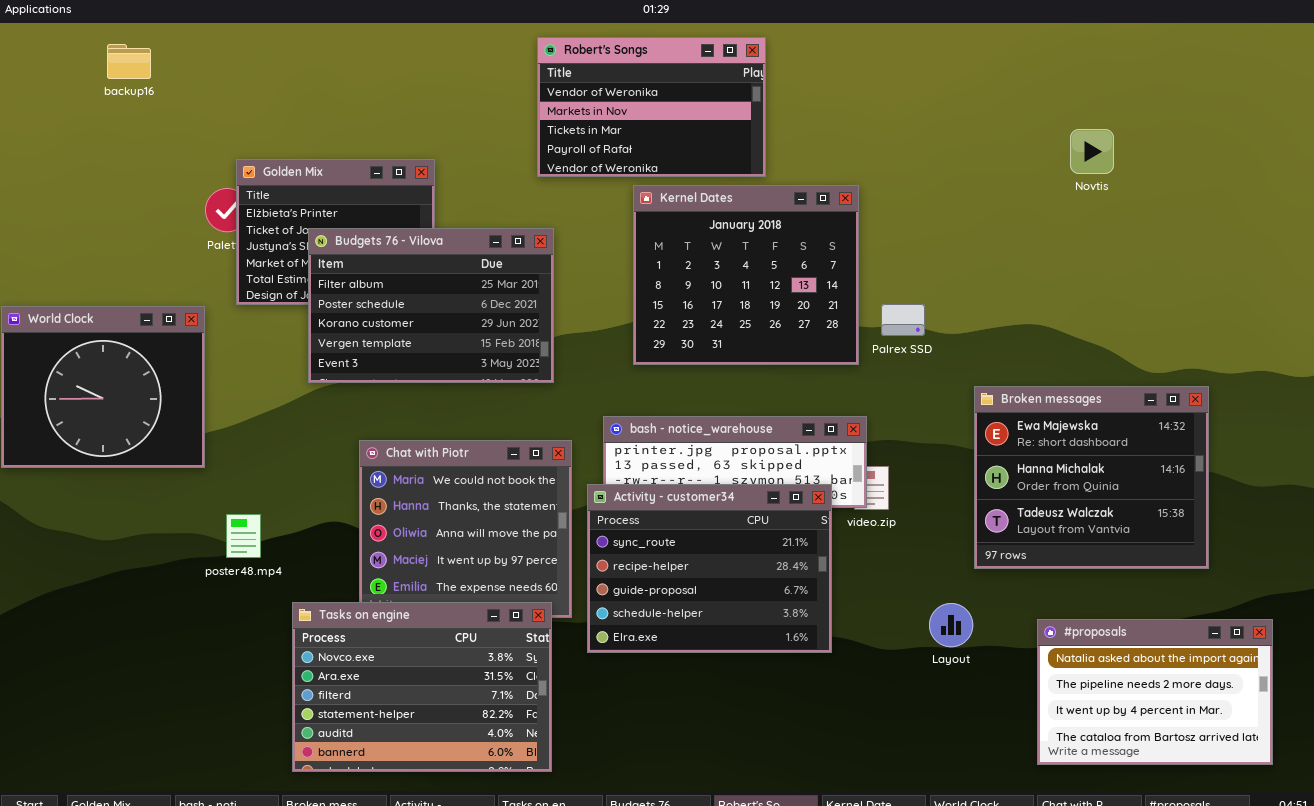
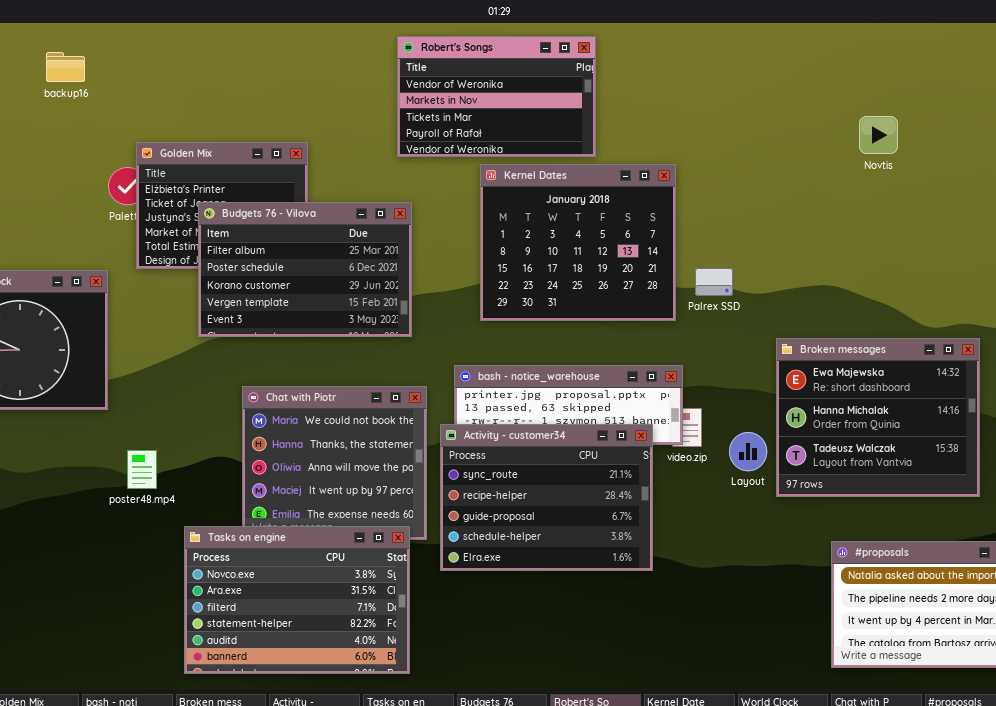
backup16: [107,44,151,79] -> [46,52,85,82], moved
Layout: [929,603,973,647] -> [729,432,767,471], moved

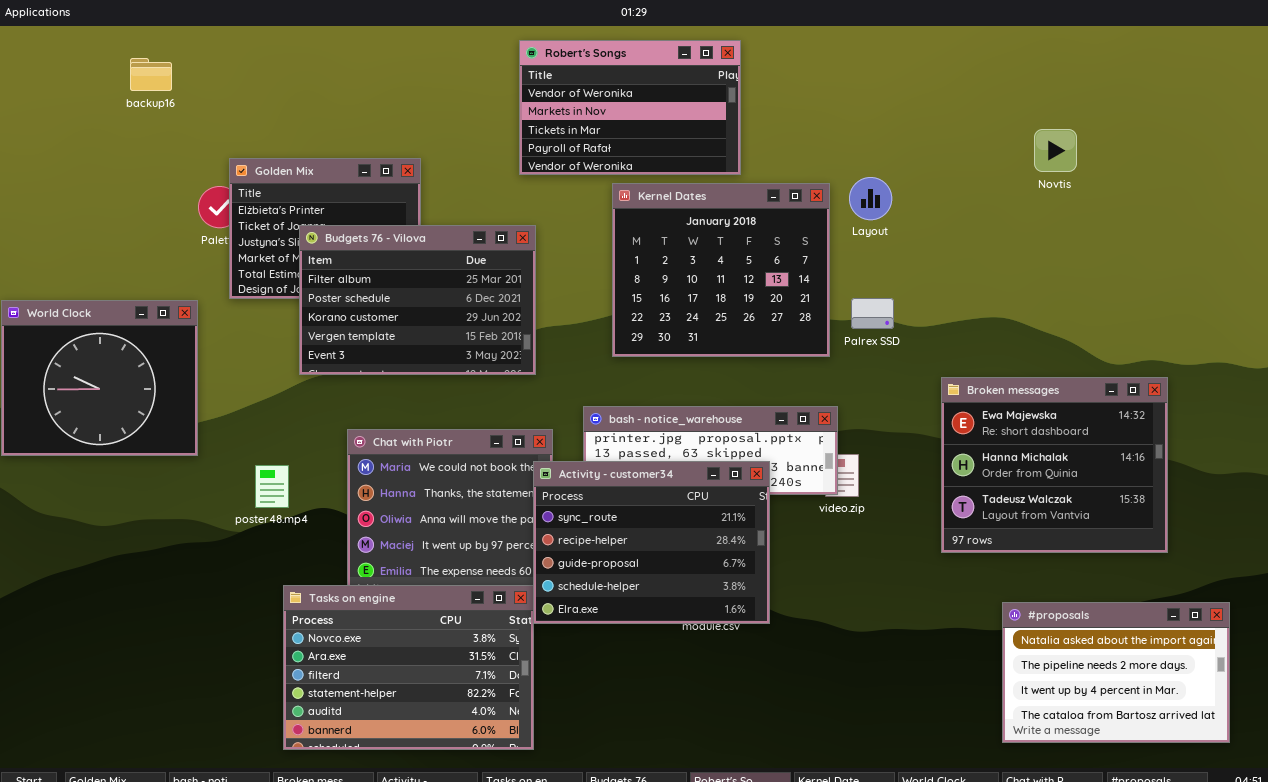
Activity - customer34: [440,424,653,571] -> [533,461,770,624], moved
Layout: [729,432,767,471] -> [849,177,892,220], moved
poster48.mp4: [127,450,157,489] -> [255,465,289,508], moved

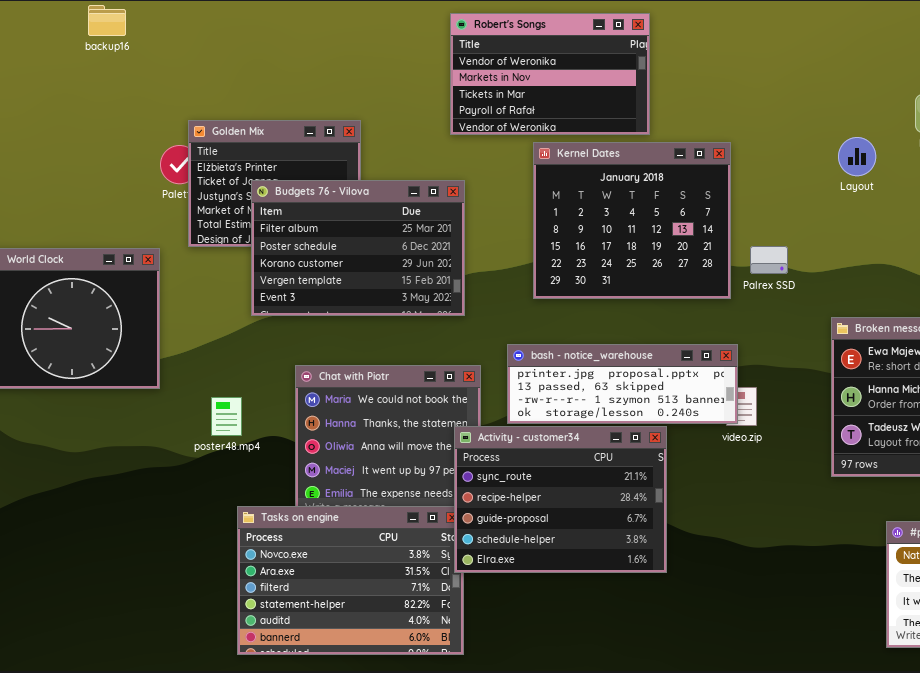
backup16: [130,58,172,91] -> [88,5,126,36], moved
Layout: [849,177,892,220] -> [838,137,876,176], moved
Activity - customer34: [533,461,770,624] -> [454,426,667,573], moved

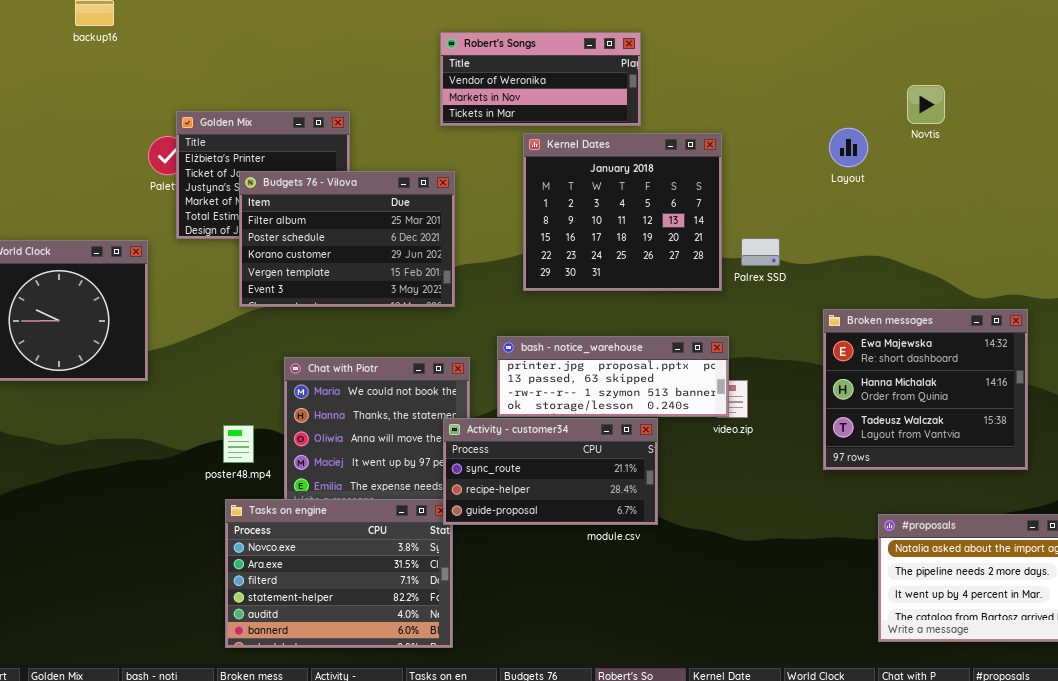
Robert's Songs: [450,13,650,135] -> [440,32,641,126], resized
poster48.mp4: [211,397,242,436] -> [223,425,254,463], moved
Activity - customer34: [454,426,667,573] -> [443,418,658,525], resized

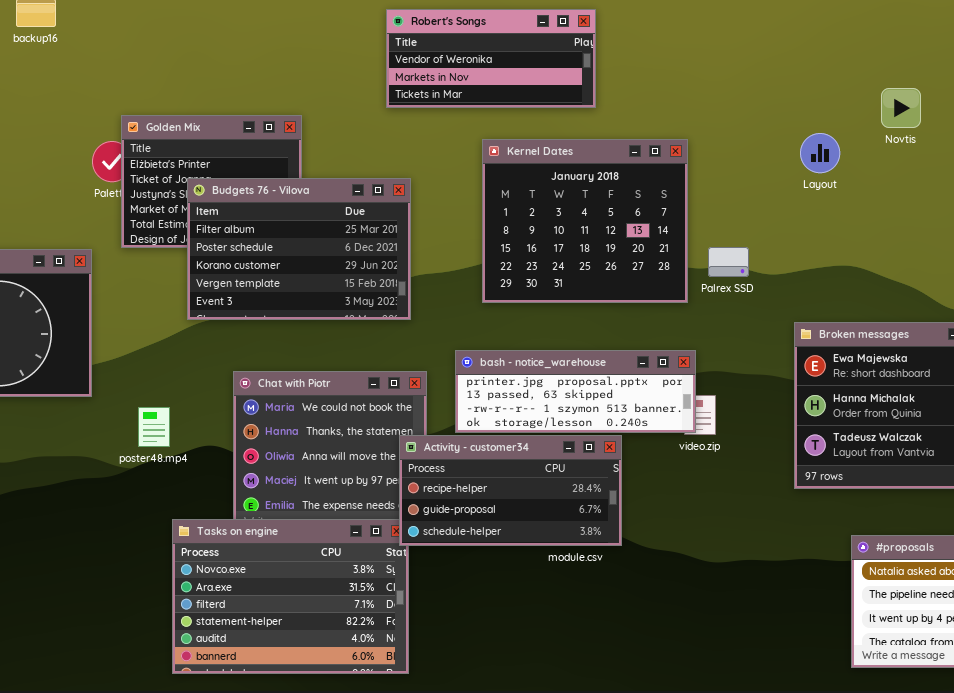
Robert's Songs: [440,32,641,126] -> [386,9,596,108], moved
Activity - customer34: [443,418,658,525] -> [399,435,622,546], scrolled down 1 row
poster48.mp4: [223,425,254,463] -> [138,407,170,447], moved

